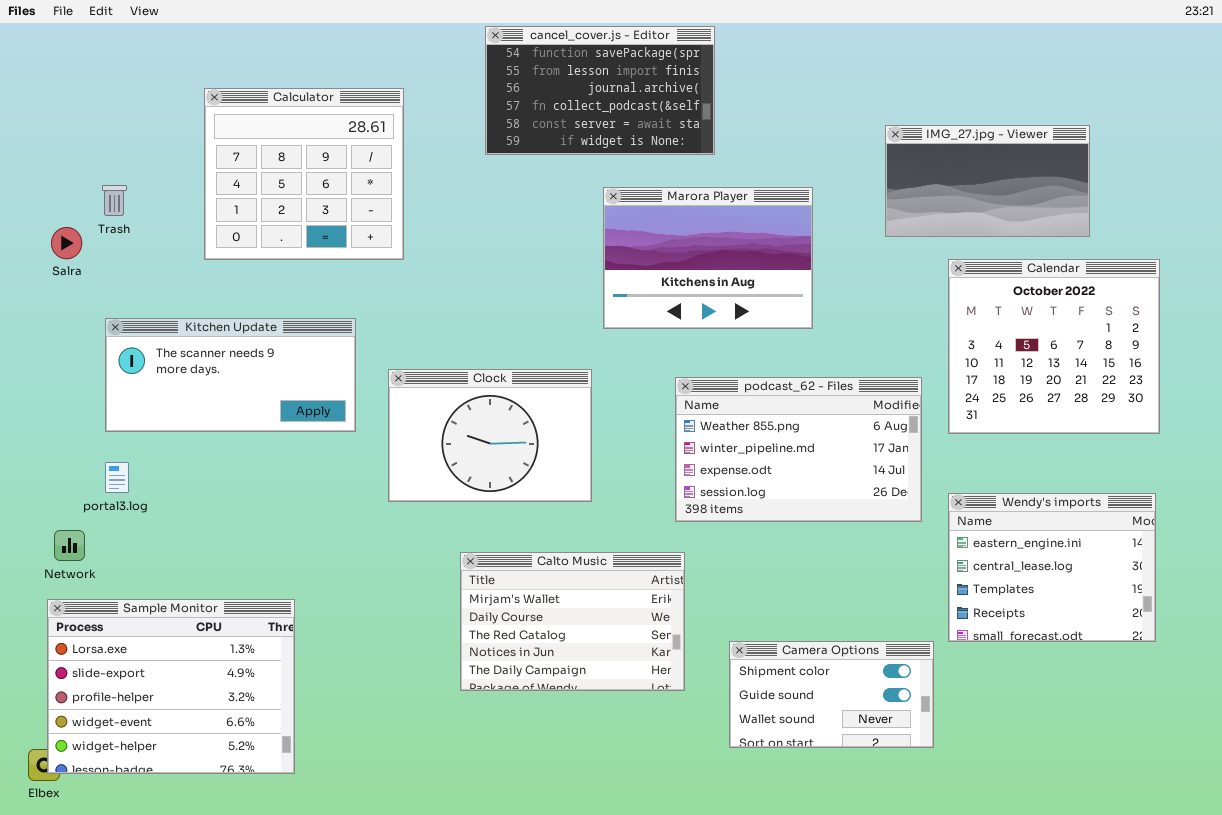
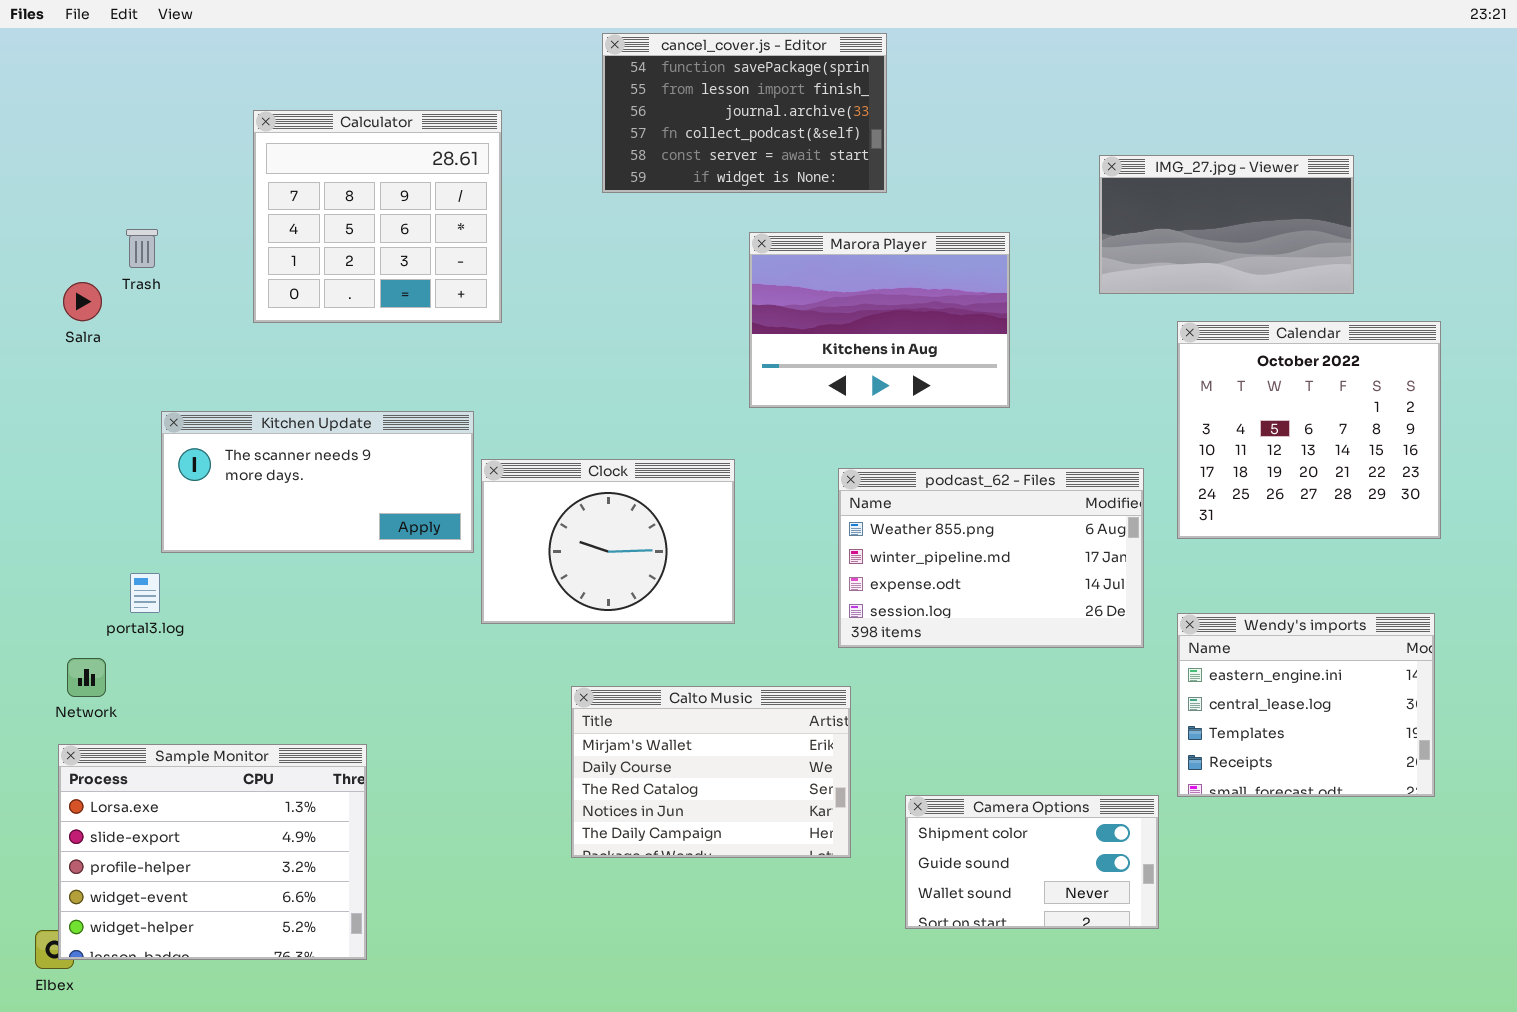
Kitchen Update: [105,318,356,432] -> [161,411,474,553], moved

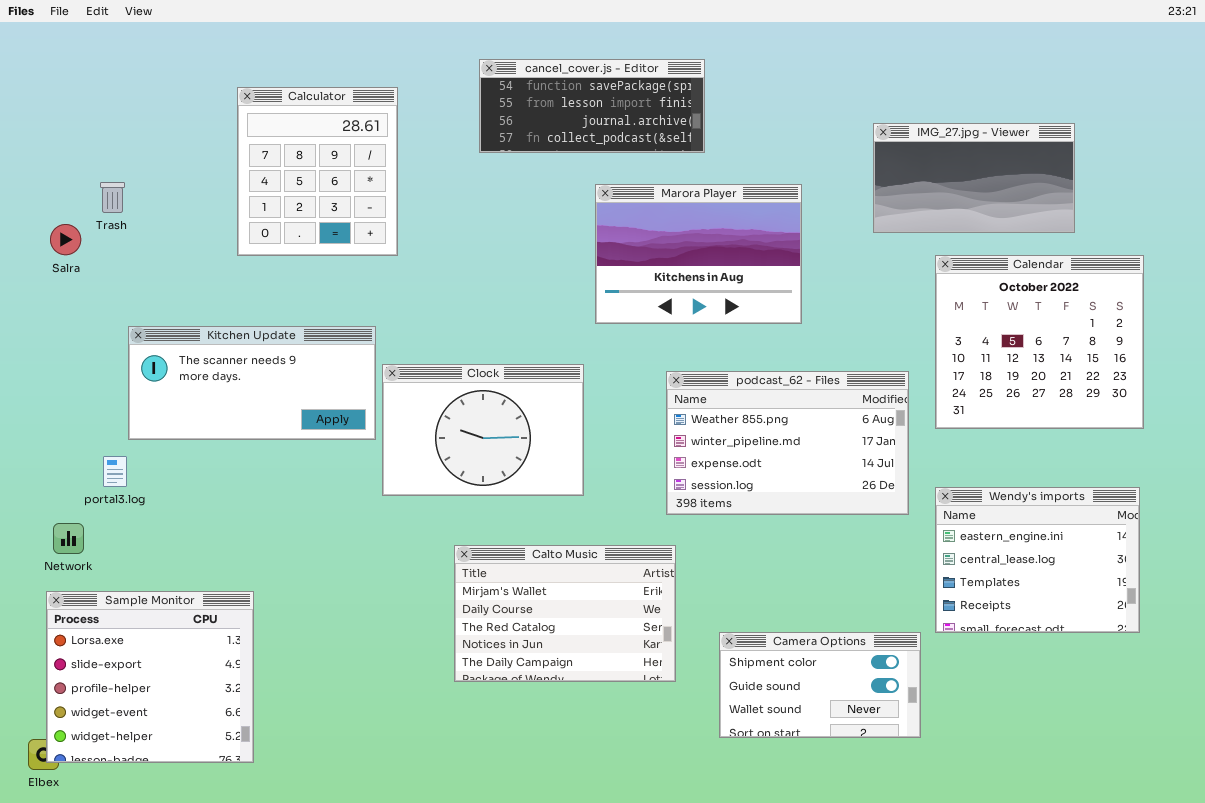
cancel_cover.js - Editor: [602,33,887,193] -> [479,59,705,153], resized
Calculator: [253,110,502,323] -> [237,87,398,256], resized
Sample Monitor: [58,744,367,960] -> [46,591,254,763], resized

